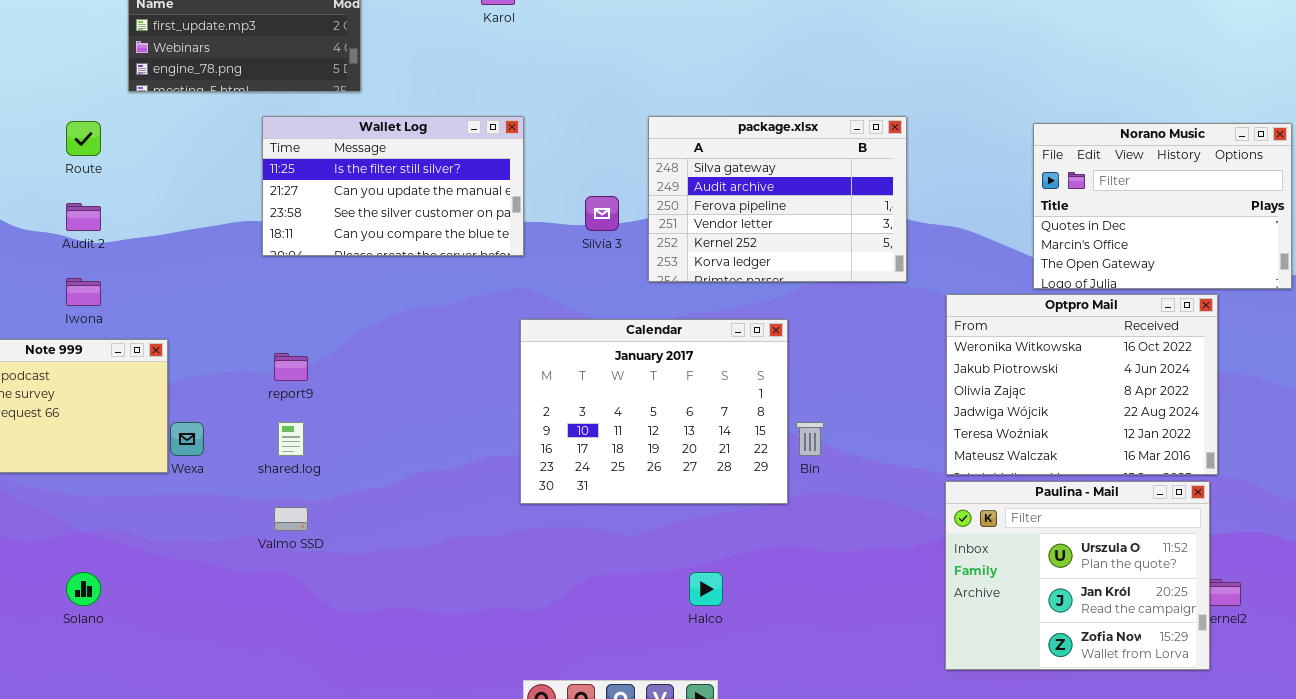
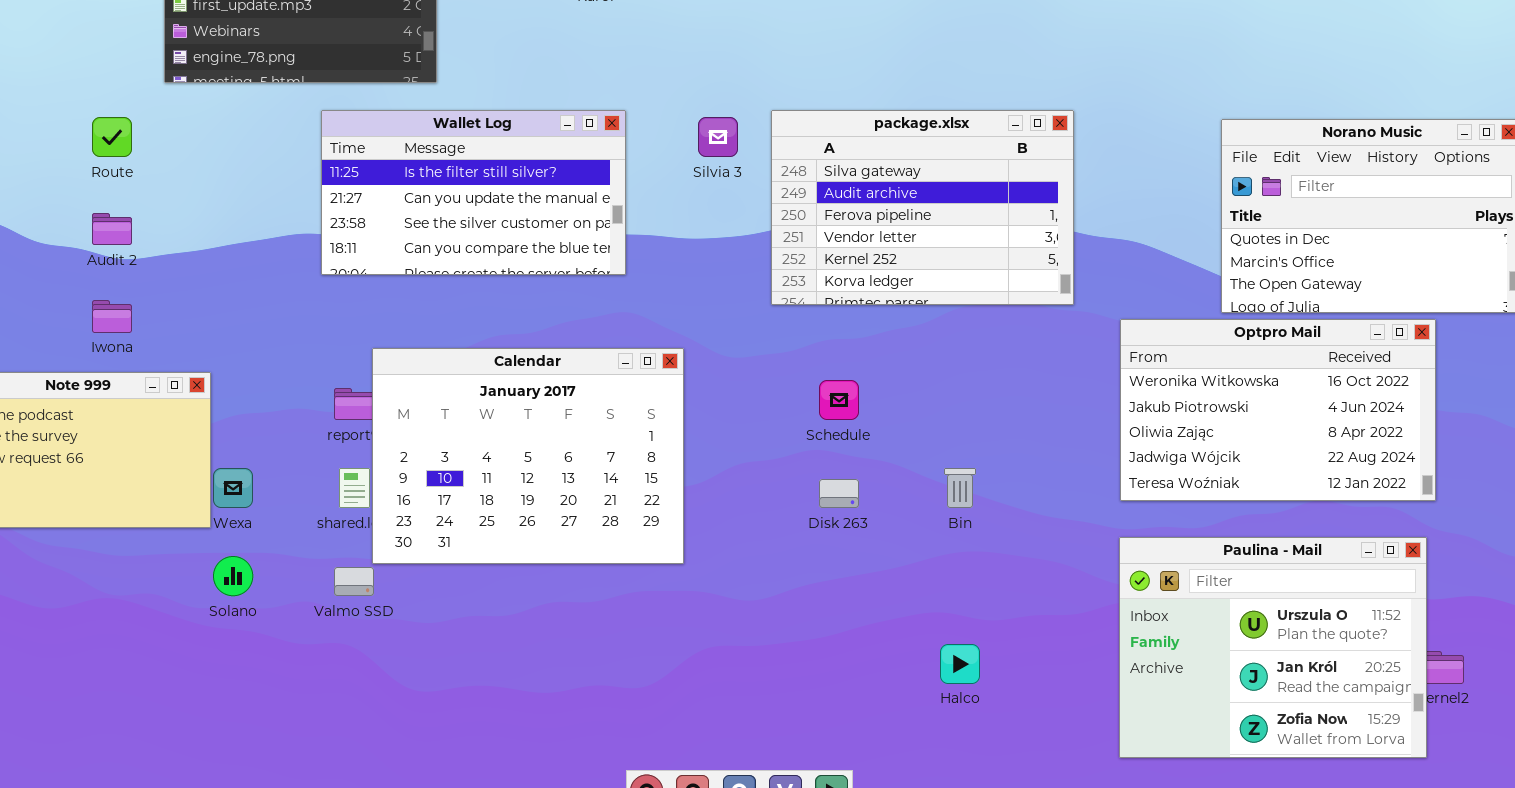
Silvia 3: [585,196,619,231] -> [698,117,738,157], moved
Optpro Mail: [946,294,1218,475] -> [1120,319,1436,501], resized
Calendar: [520,319,788,504] -> [372,348,684,564], moved
Solano: [66,572,101,606] -> [213,556,253,596], moved
Halco: [689,572,723,606] -> [940,644,980,684], moved

